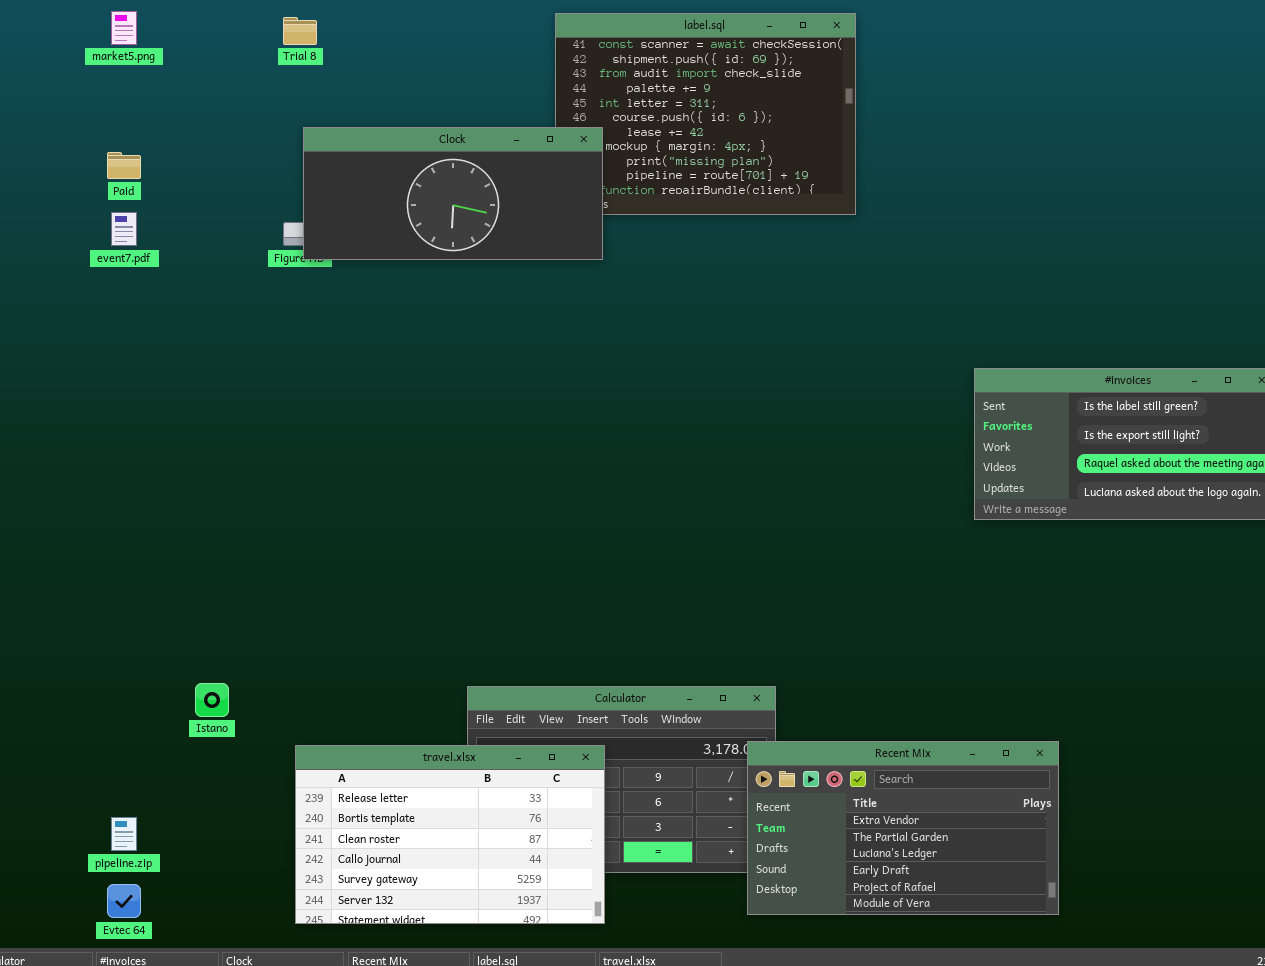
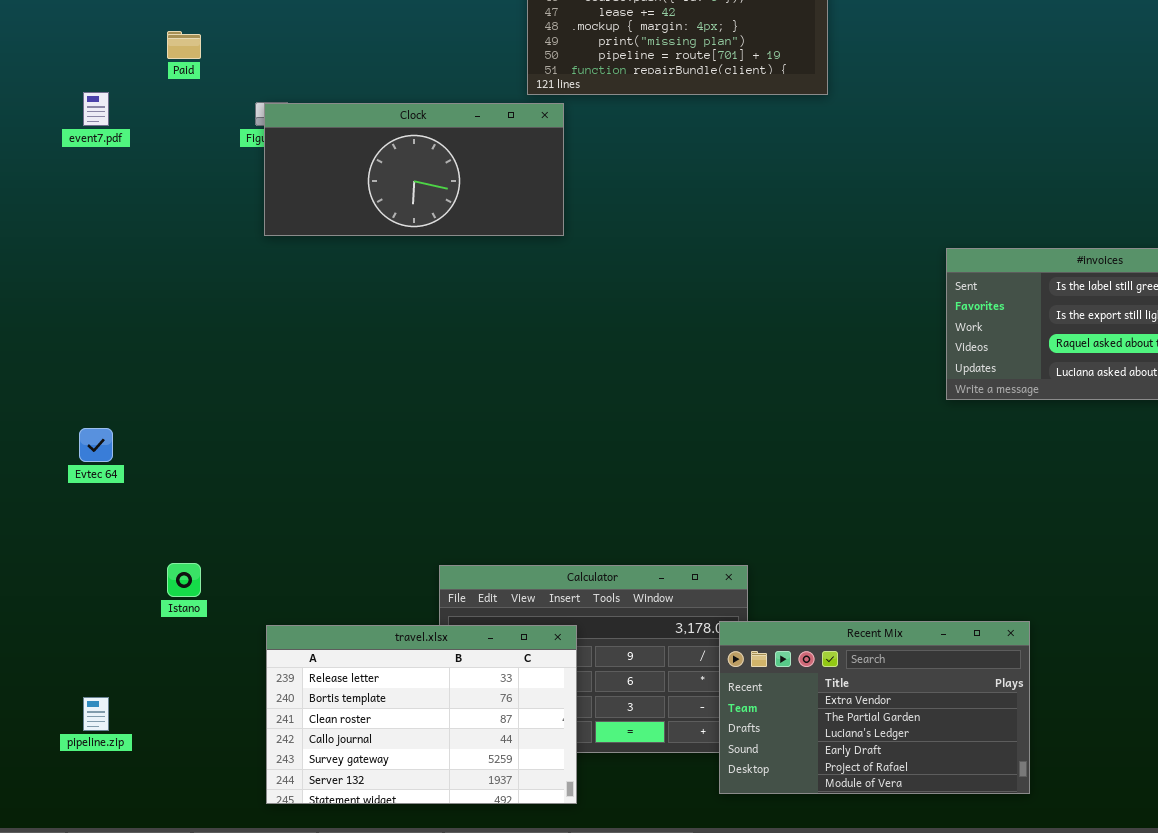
Clock: [303,127,603,260] -> [264,103,564,236], moved
Paid: [107,152,141,179] -> [167,31,201,59], moved
Evtec 64: [107,884,141,918] -> [79,428,113,462], moved

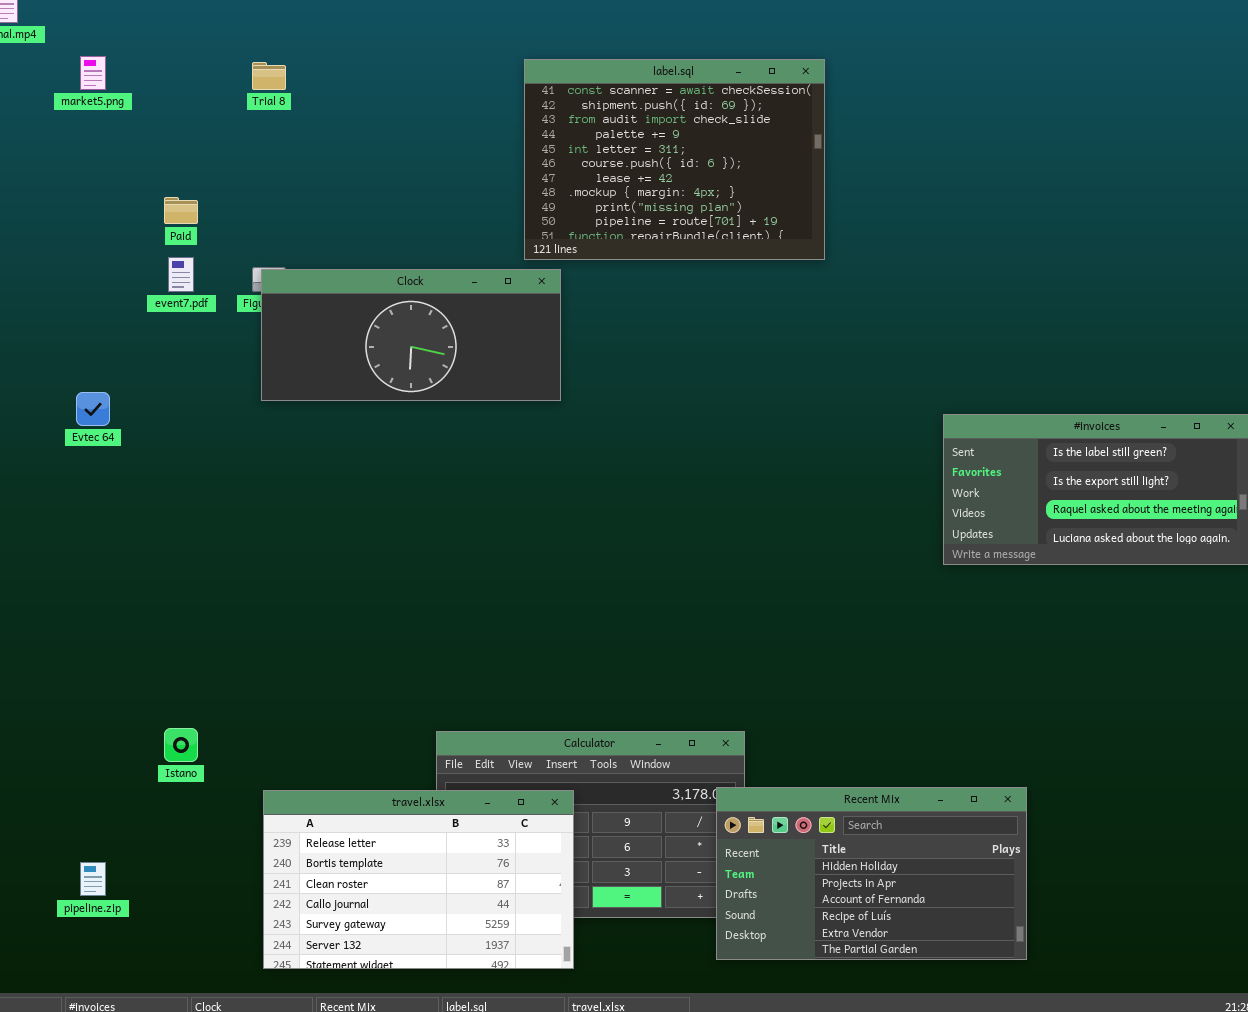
event7.pdf: [83,92,109,126] -> [168,257,194,292], moved
Evtec 64: [79,428,113,462] -> [76,392,110,426], moved
Recent Mix: [719,621,1030,794] -> [716,787,1027,960], scrolled up 4 rows

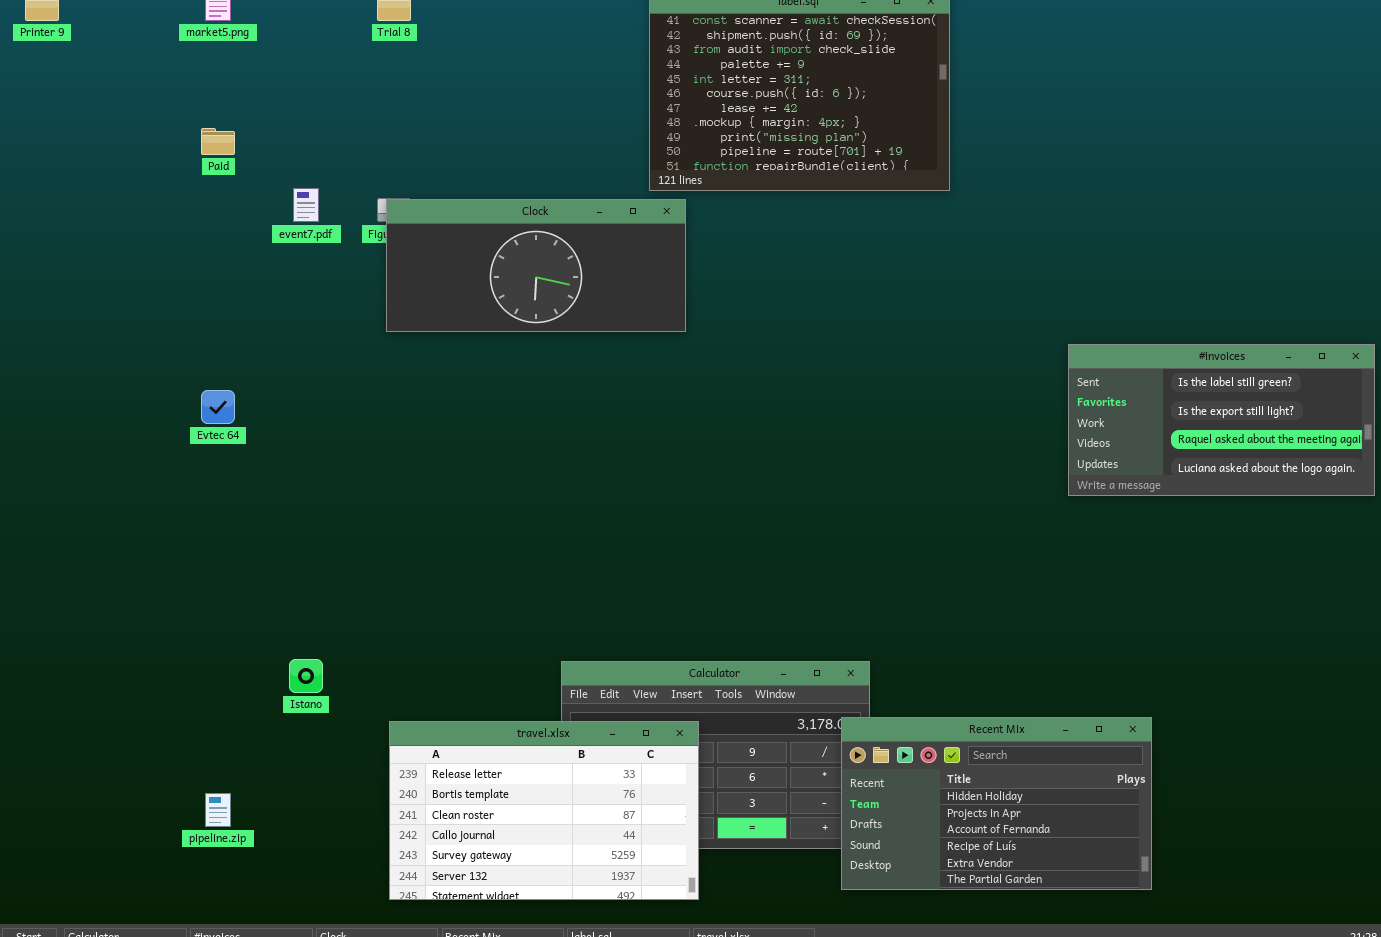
Paid: [164,197,198,224] -> [201,128,235,155], moved
Evtec 64: [76,392,110,426] -> [201,390,235,424], moved

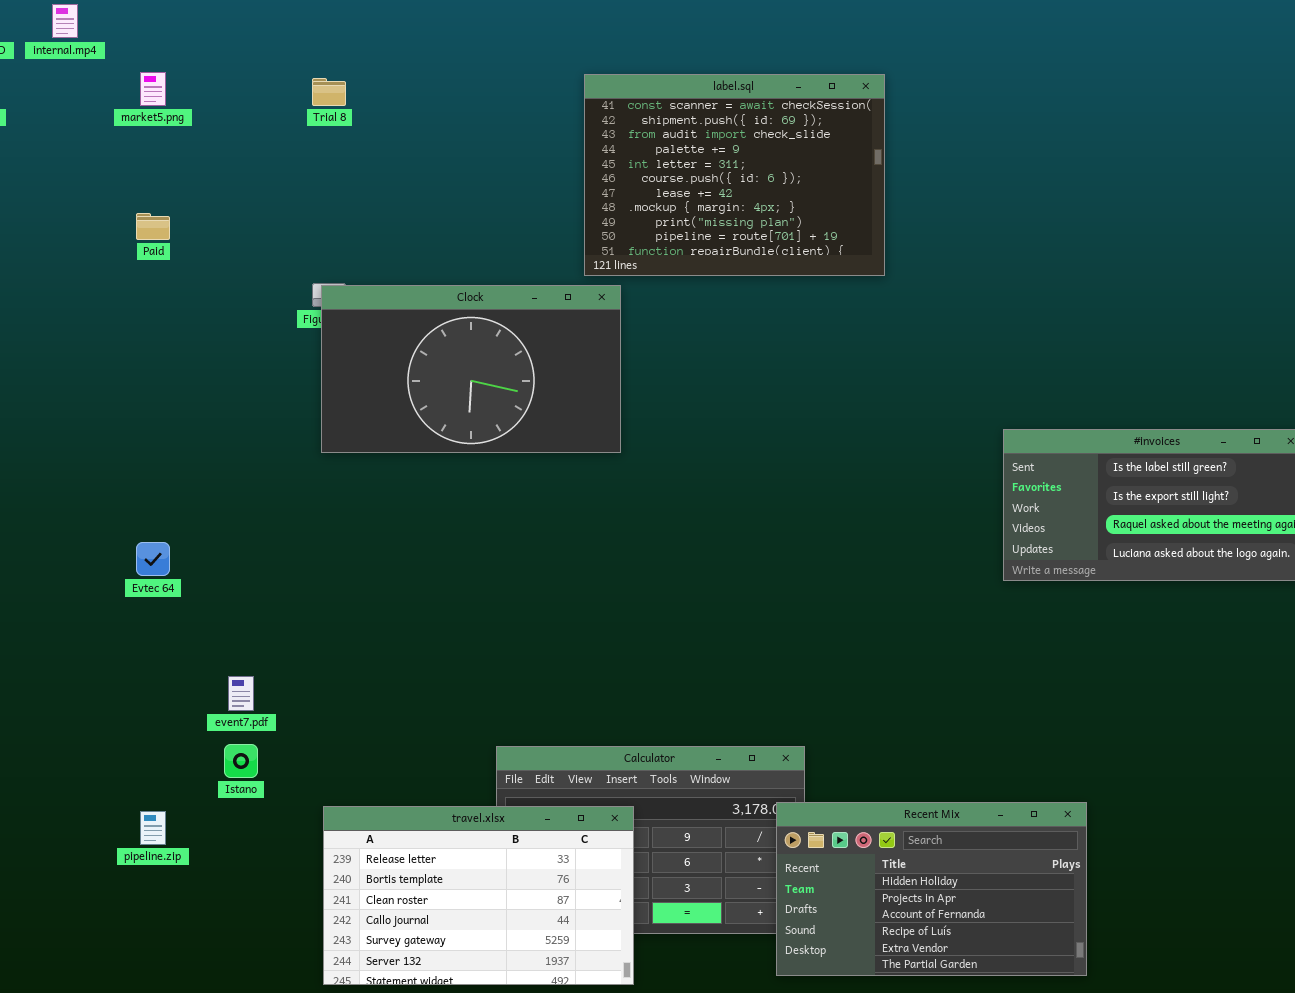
event7.pdf: [293,188,319,222] -> [228,676,254,711], moved
Clock: [386,199,686,332] -> [321,285,621,453], resized
Evtec 64: [201,390,235,424] -> [136,542,170,576], moved
pipeline.zip: [205,793,231,827] -> [140,811,166,845], moved

